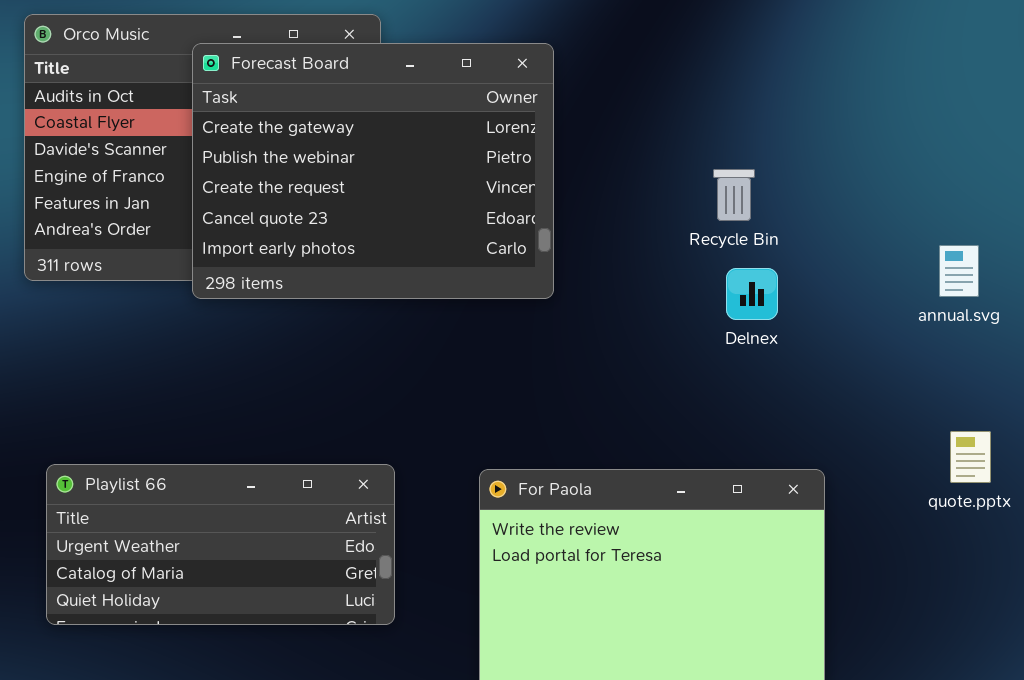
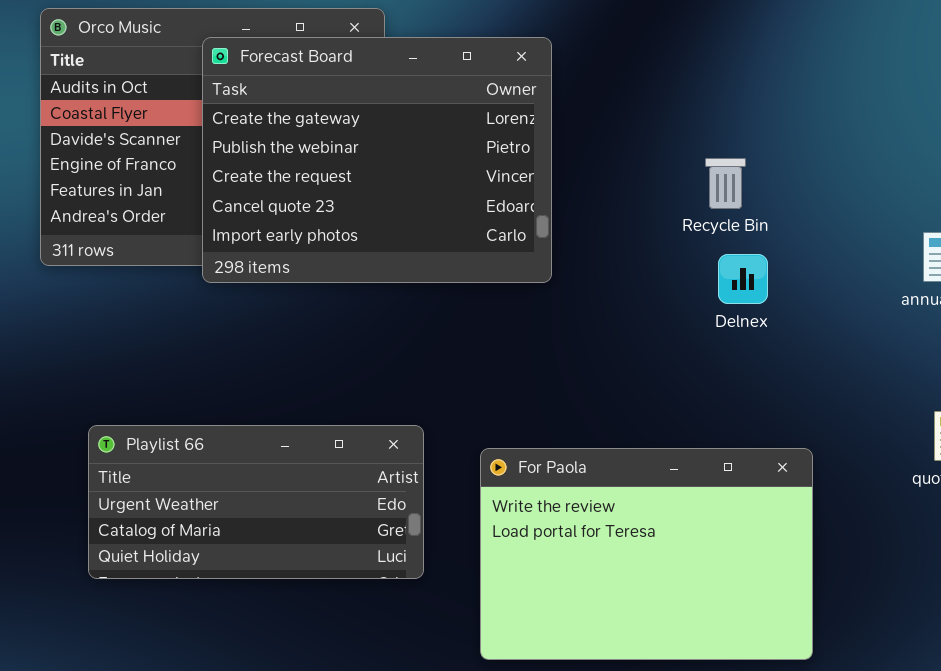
Playlist 66: [46,464,395,625] -> [88,425,424,579], moved

